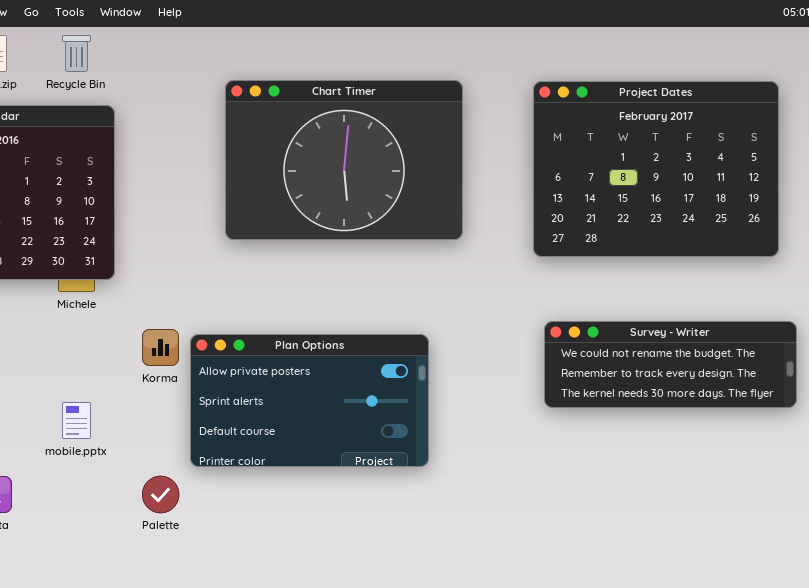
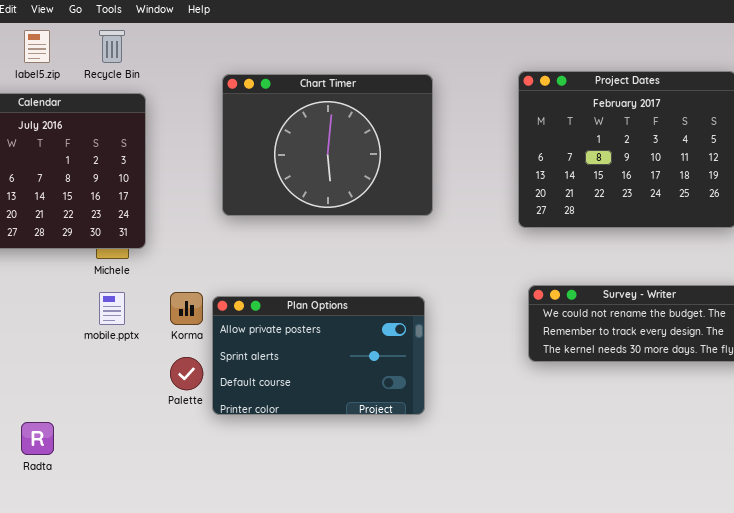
Chart Timer: [225,80,463,240] -> [222,74,433,216], moved
mobile.pptx: [62,402,91,439] -> [99,292,125,325], moved
Palette: [142,476,179,513] -> [170,357,203,390], moved

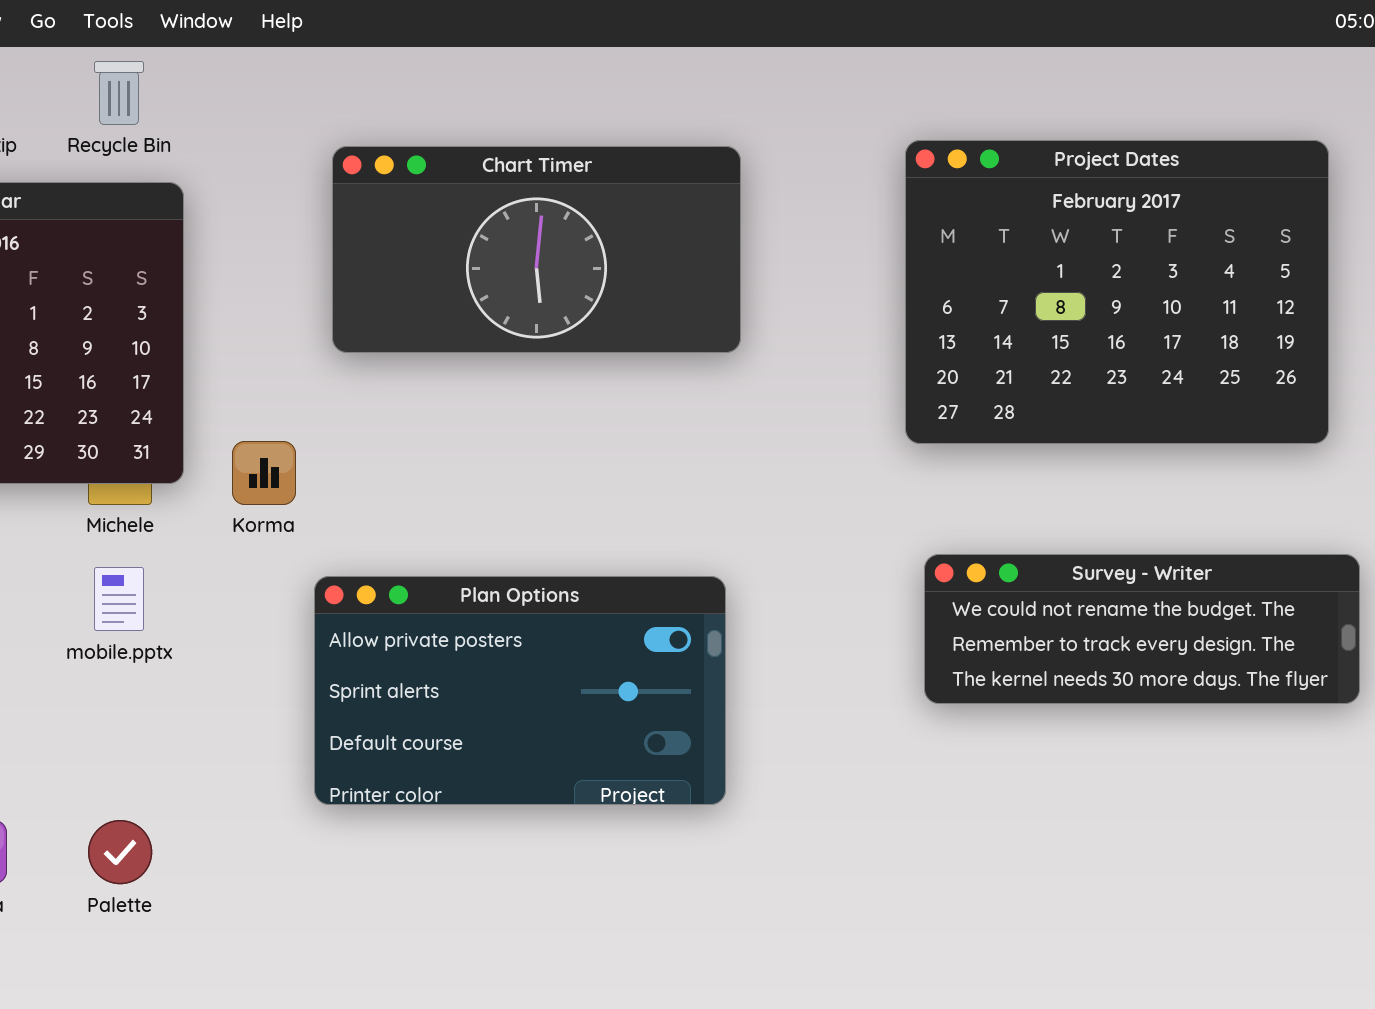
Chart Timer: [222,74,433,216] -> [332,146,741,353], resized
Korma: [170,292,203,325] -> [232,441,296,505], moved
Palette: [170,357,203,390] -> [88,820,152,884], moved

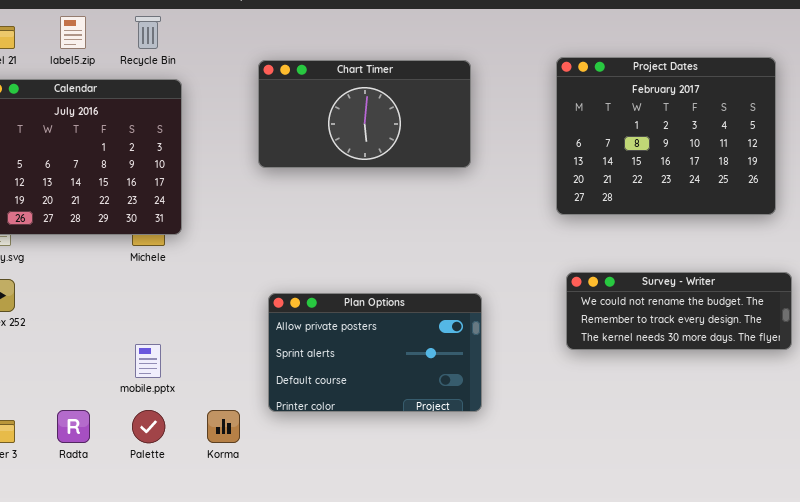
Korma: [232,441,296,505] -> [207,410,240,443], moved
mobile.pptx: [94,567,144,631] -> [135,344,161,378], moved
Plan Options: [314,576,726,805] -> [268,293,482,412], moved

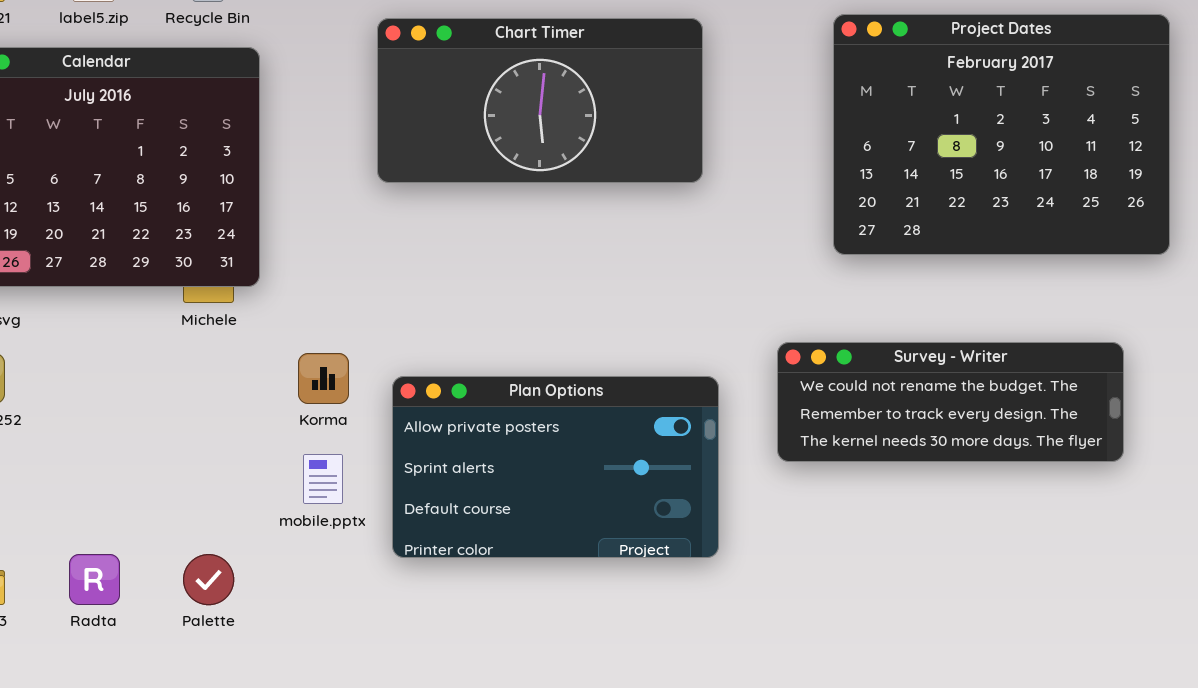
Survey - Writer: [566,272,792,350] -> [777,342,1124,462], moved
mobile.pptx: [135,344,161,378] -> [303,454,343,504], moved
Korma: [207,410,240,443] -> [298,353,349,404], moved

